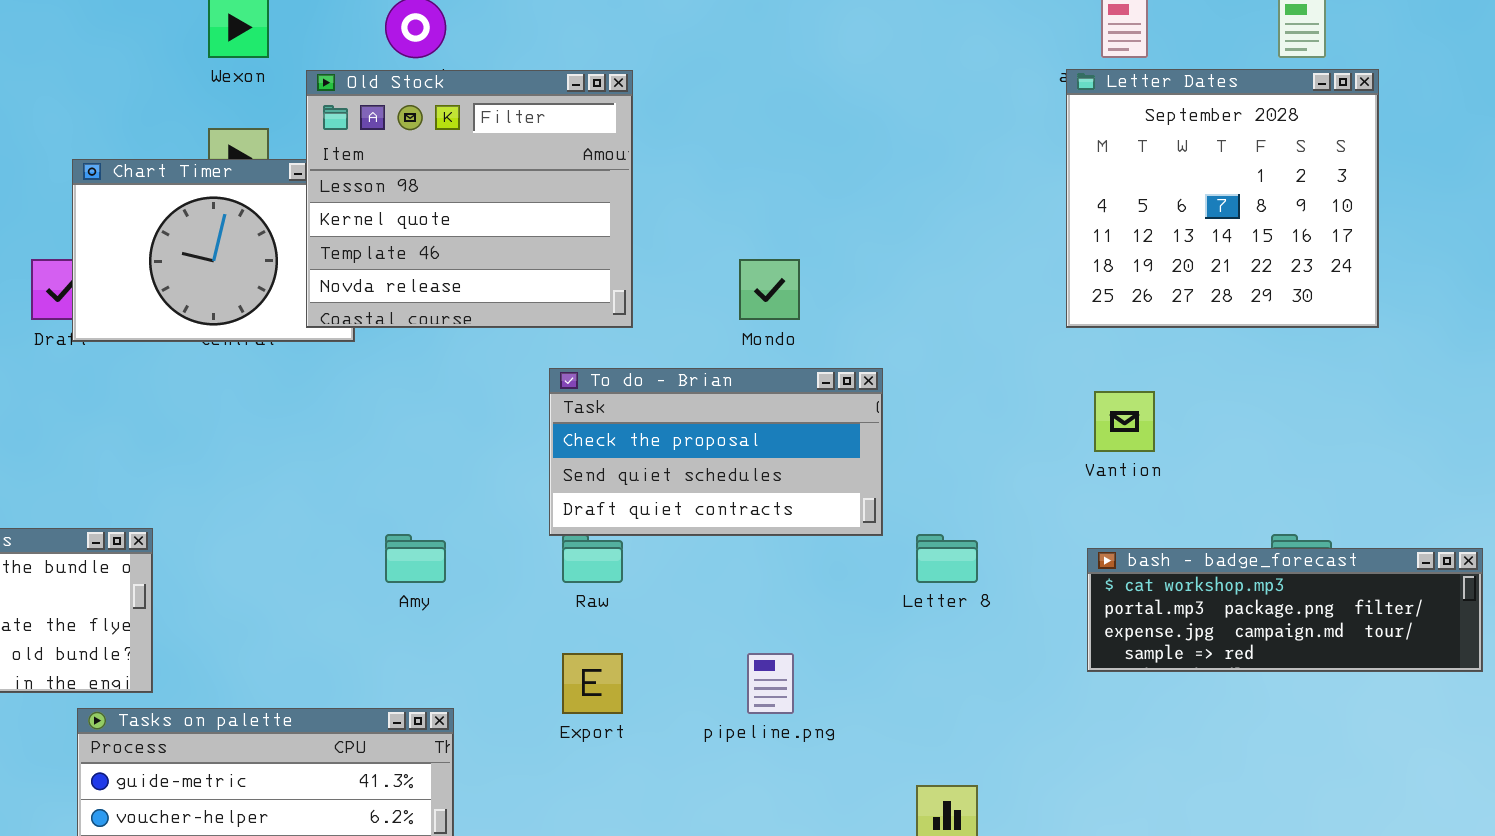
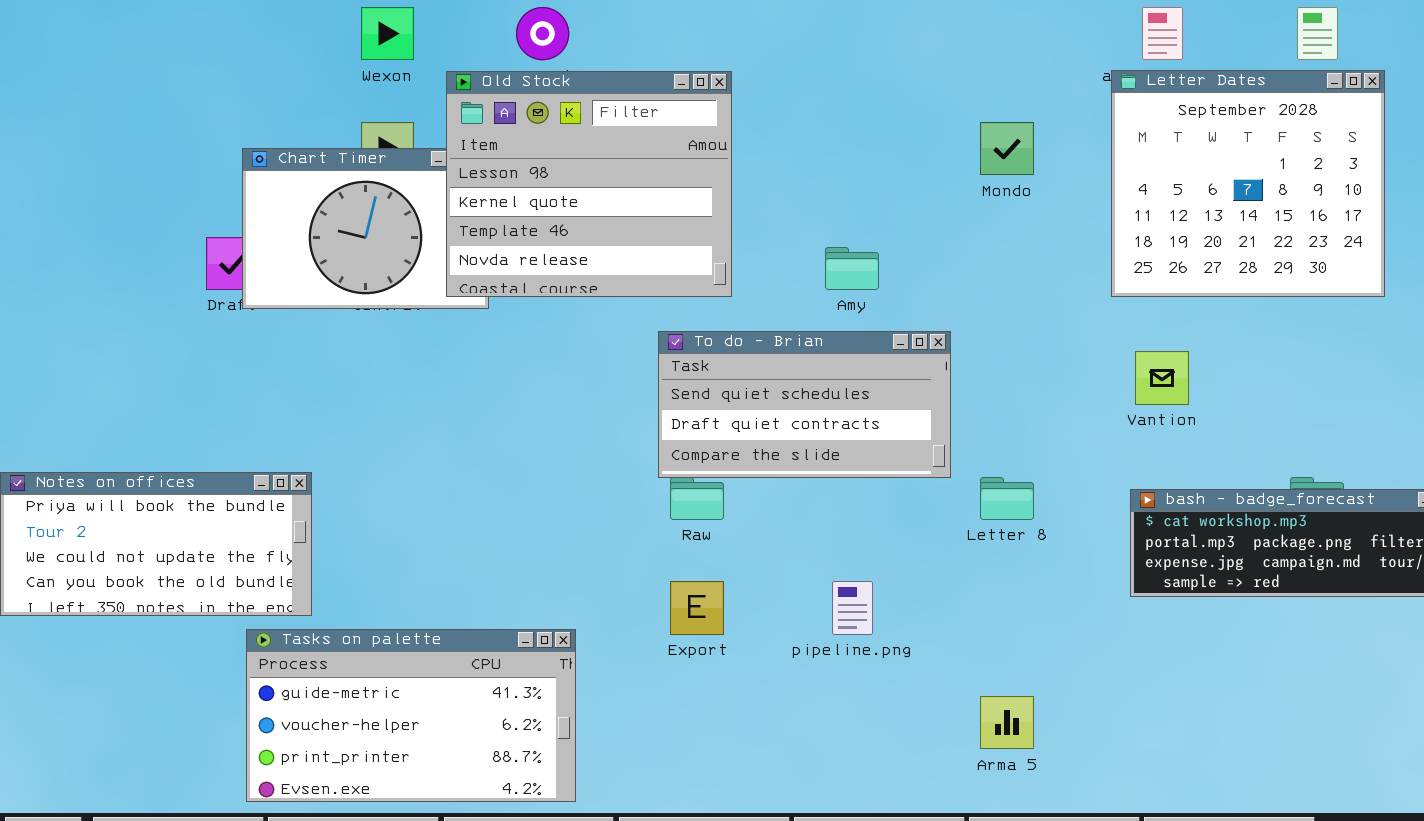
Mondo: [739,259,800,320] -> [980,122,1034,175], moved
To do - Brian: [549,368,883,536] -> [658,331,951,478], scrolled down 1 row
Amy: [385,534,446,583] -> [825,247,879,290], moved

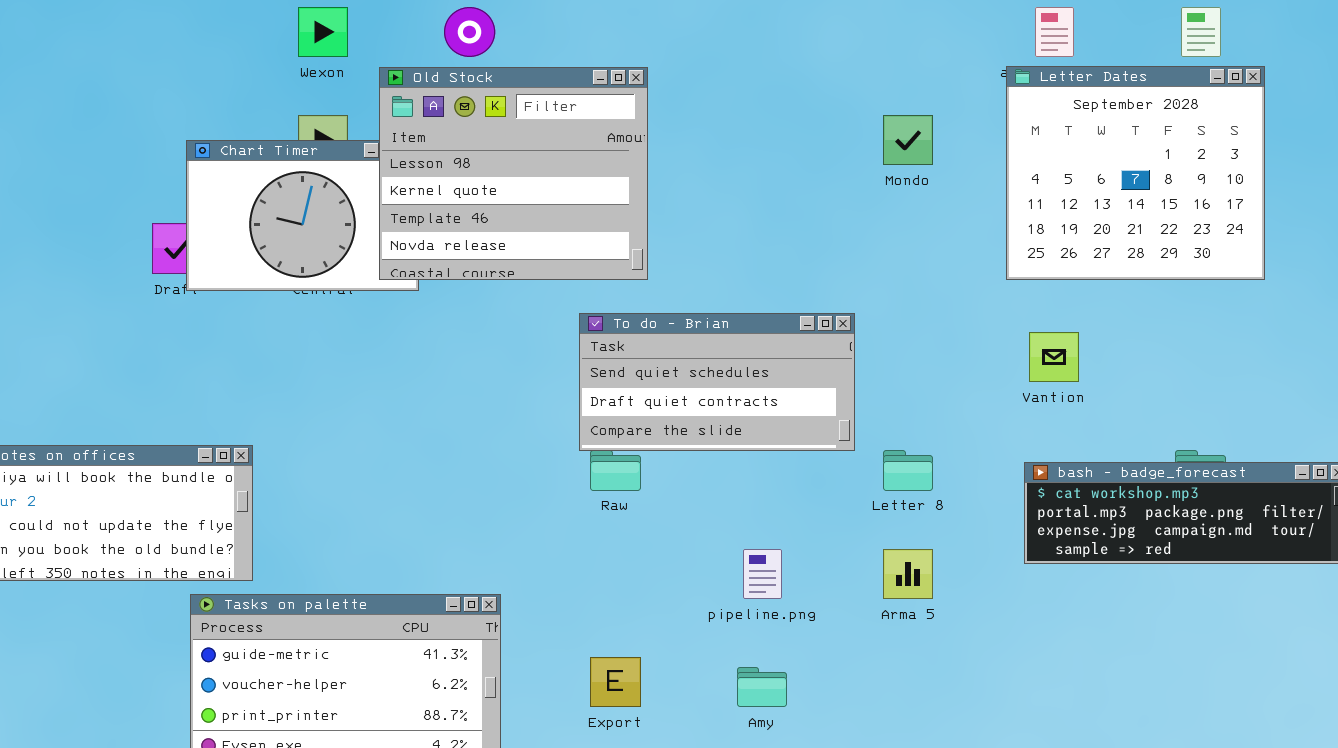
Amy: [825,247,879,290] -> [737,667,787,707], moved
Export: [670,581,724,635] -> [590,657,641,707], moved
Arma 5: [980,696,1034,749] -> [883,549,933,599], moved

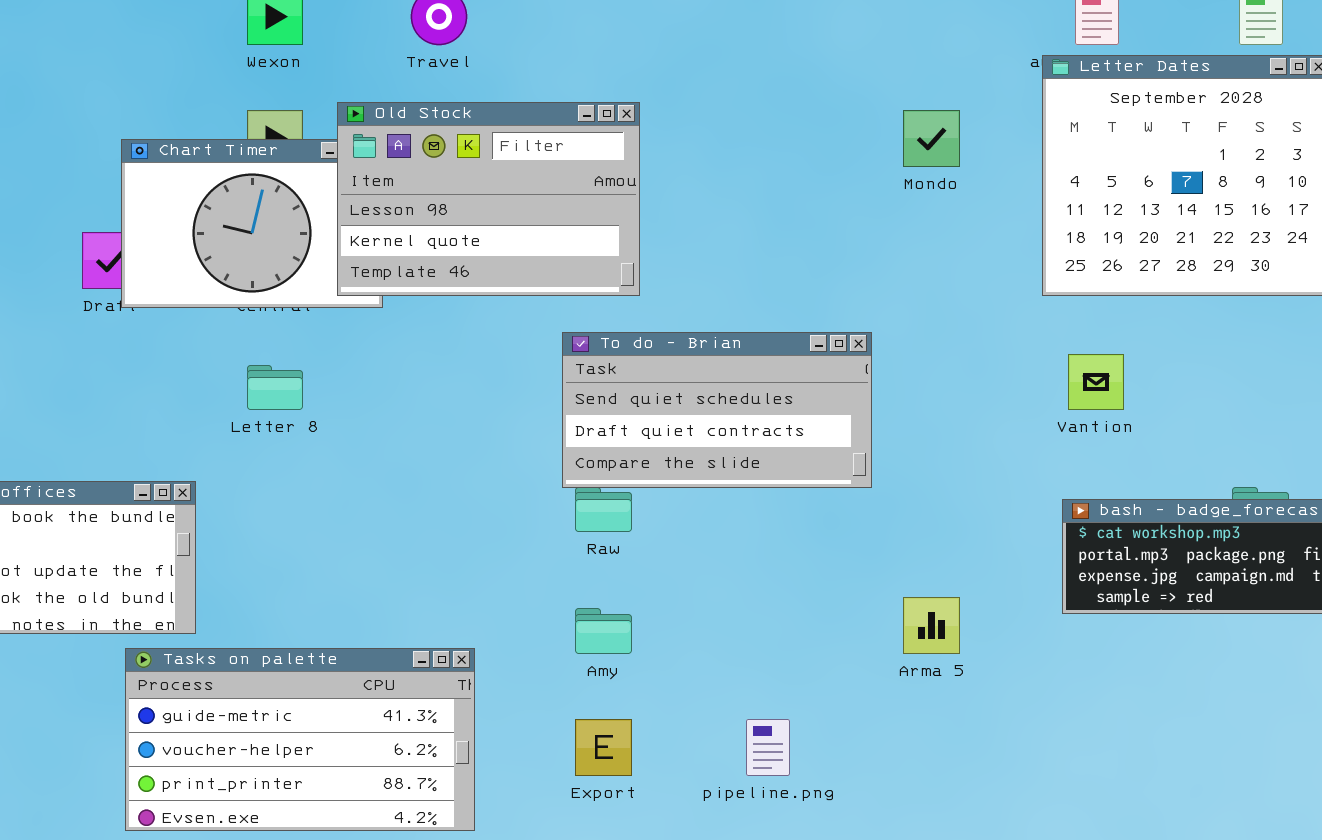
Old Stock: [379,67,648,280] -> [337,102,640,296], resized
Letter 8: [883,450,933,491] -> [247,365,303,410], moved
pipeline.png: [743,549,782,599] -> [746,719,790,776], moved
Amy: [737,667,787,707] -> [575,608,632,654], moved

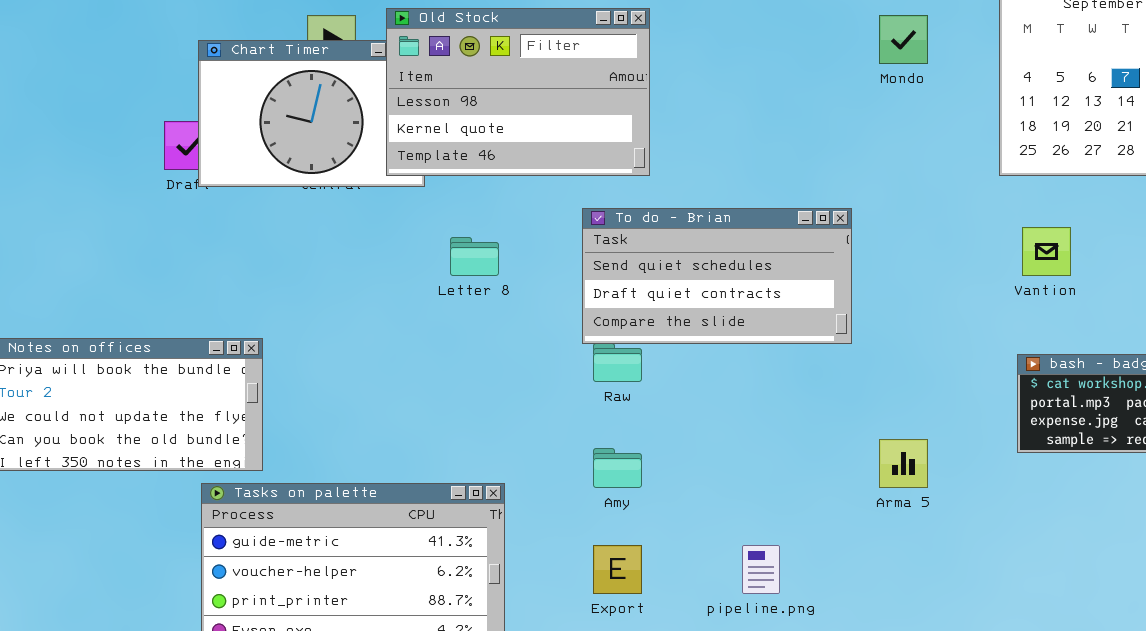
Letter 8: [247,365,303,410] -> [450,237,499,276], moved

